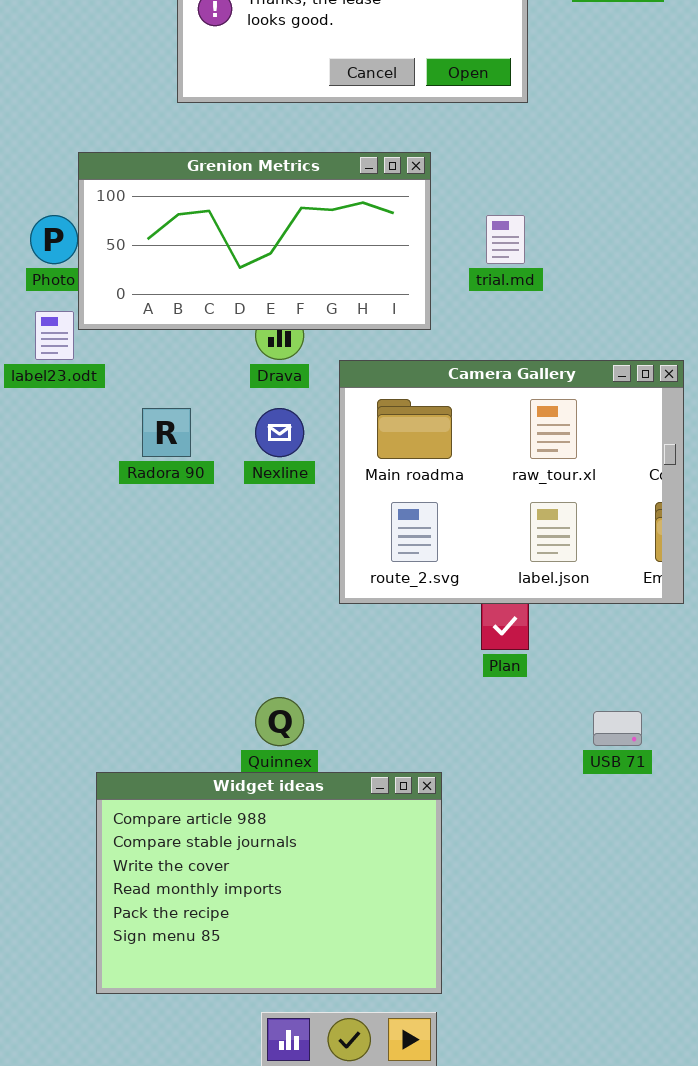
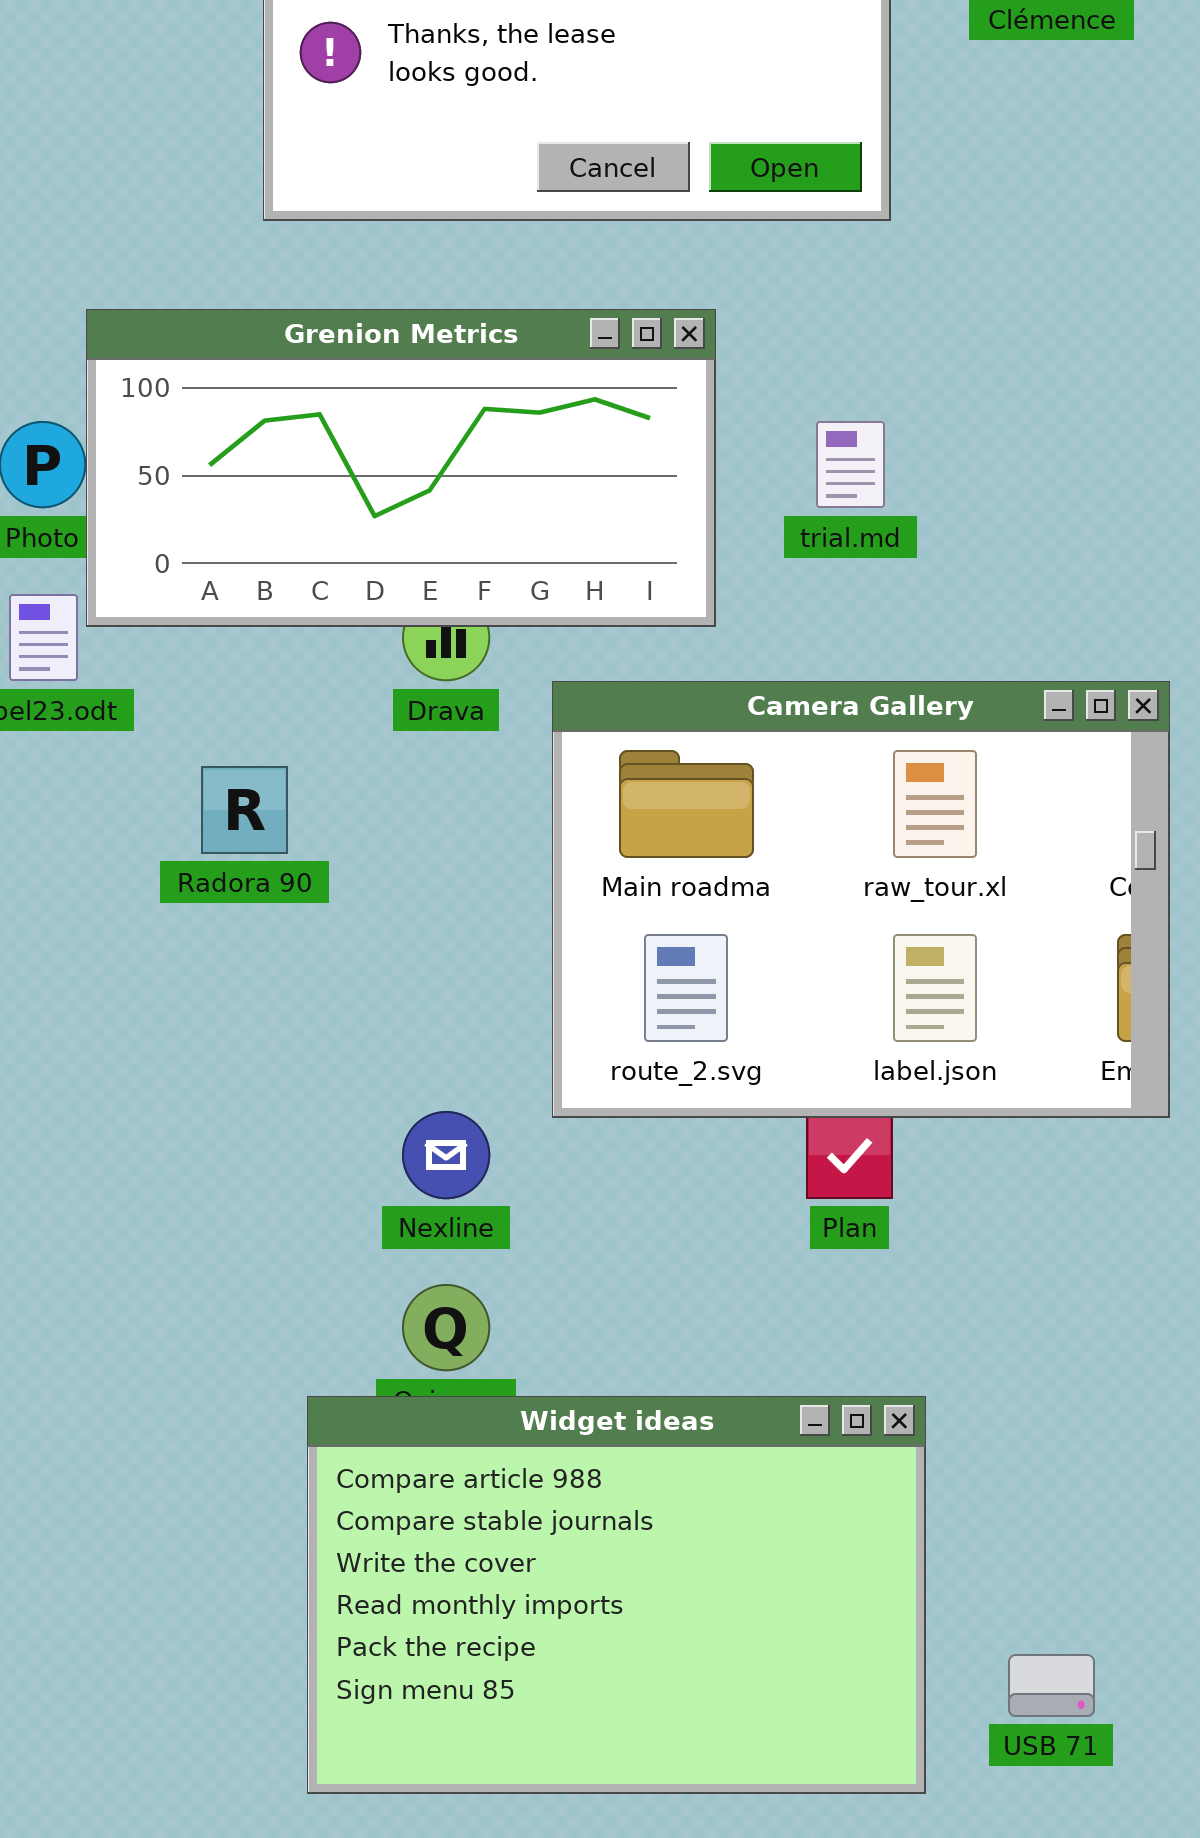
Nexline: [255,408,304,457] -> [402,1111,490,1199], moved
USB 71: [593,711,642,746] -> [1008,1654,1095,1717], moved
Widget ideas: [96,772,442,994] -> [307,1396,926,1794], moved

